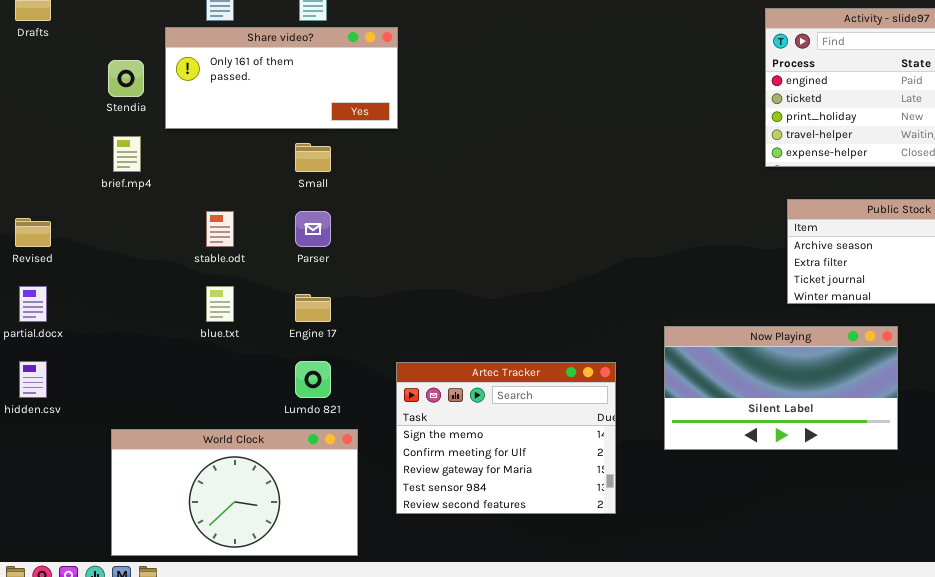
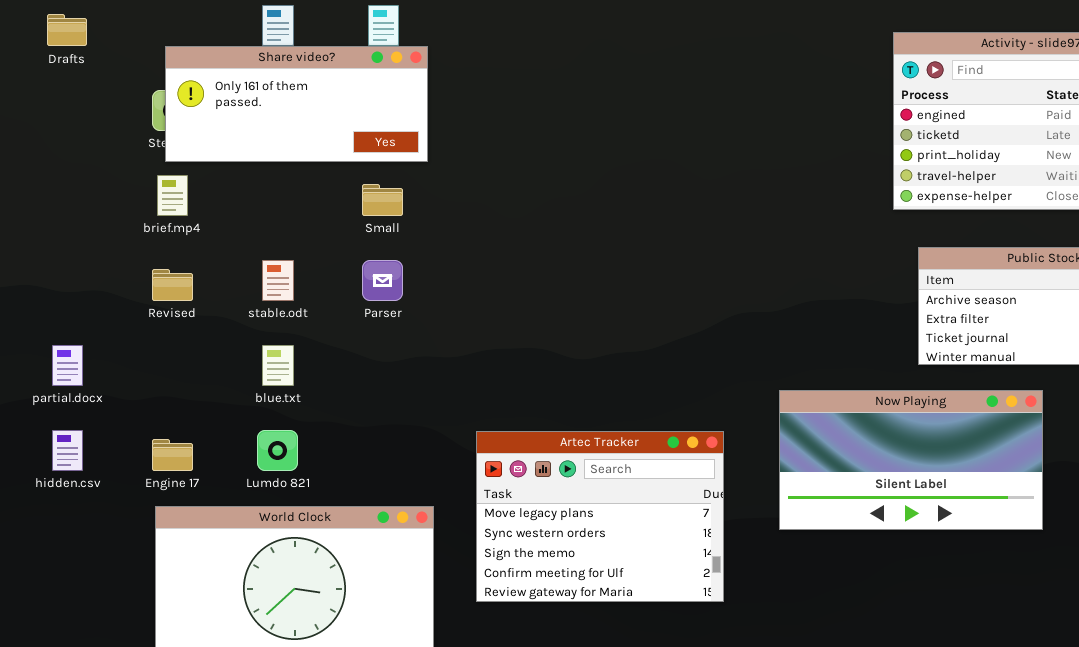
Share video?: [165,27,398,129] -> [165,46,428,162], moved
Revised: [15,218,51,247] -> [152,269,193,301], moved
Engine 17: [295,294,331,322] -> [152,439,193,471], moved
Lumdo 821: [295,361,331,398] -> [257,430,298,471], moved
Artec Tracker: [396,362,616,514] -> [476,431,724,602], scrolled up 2 rows

